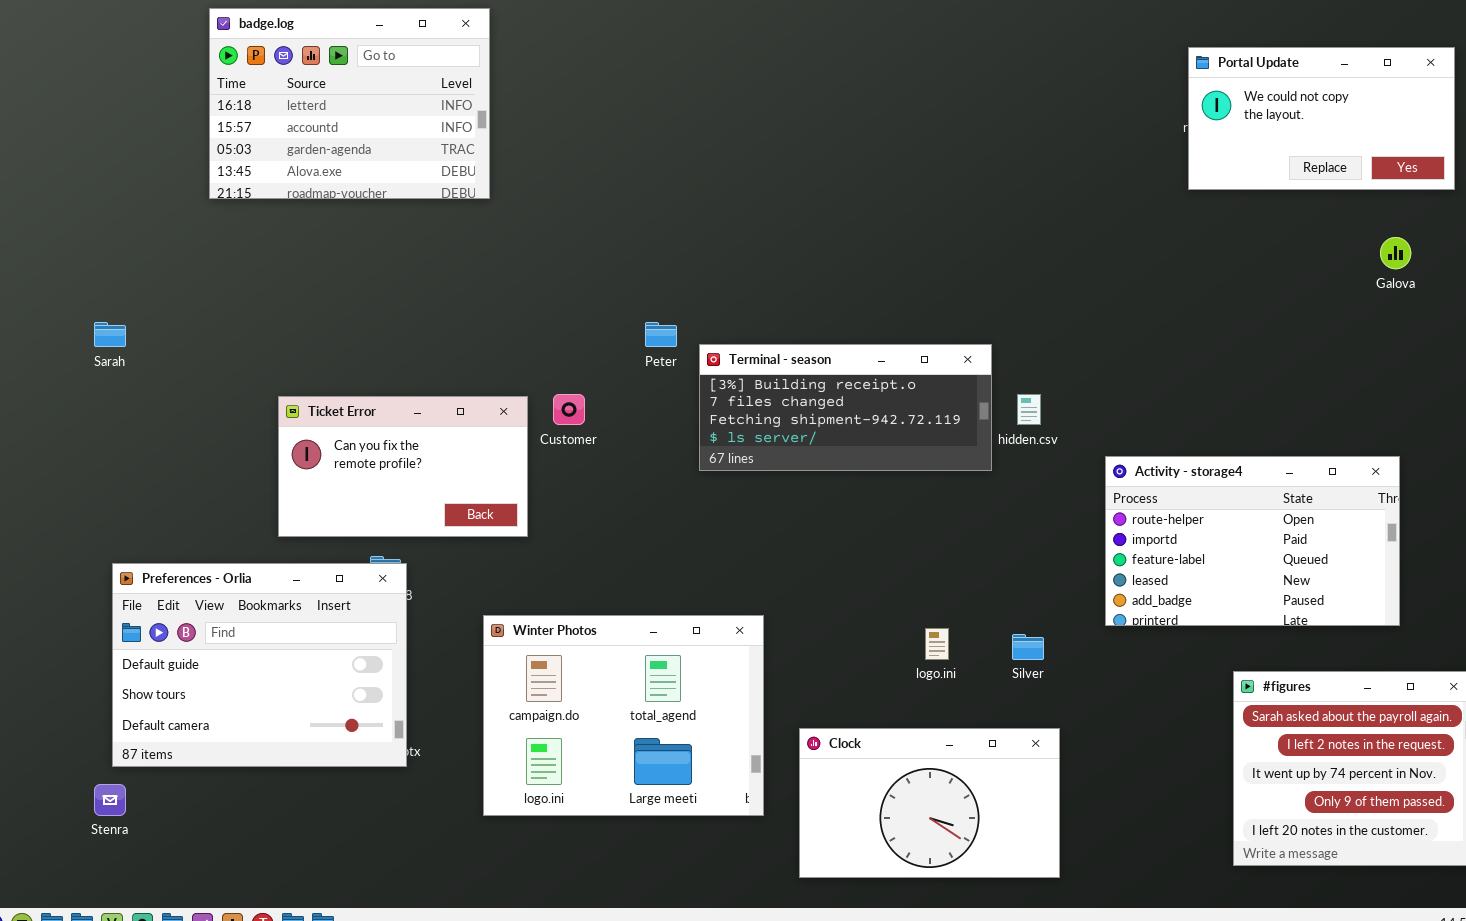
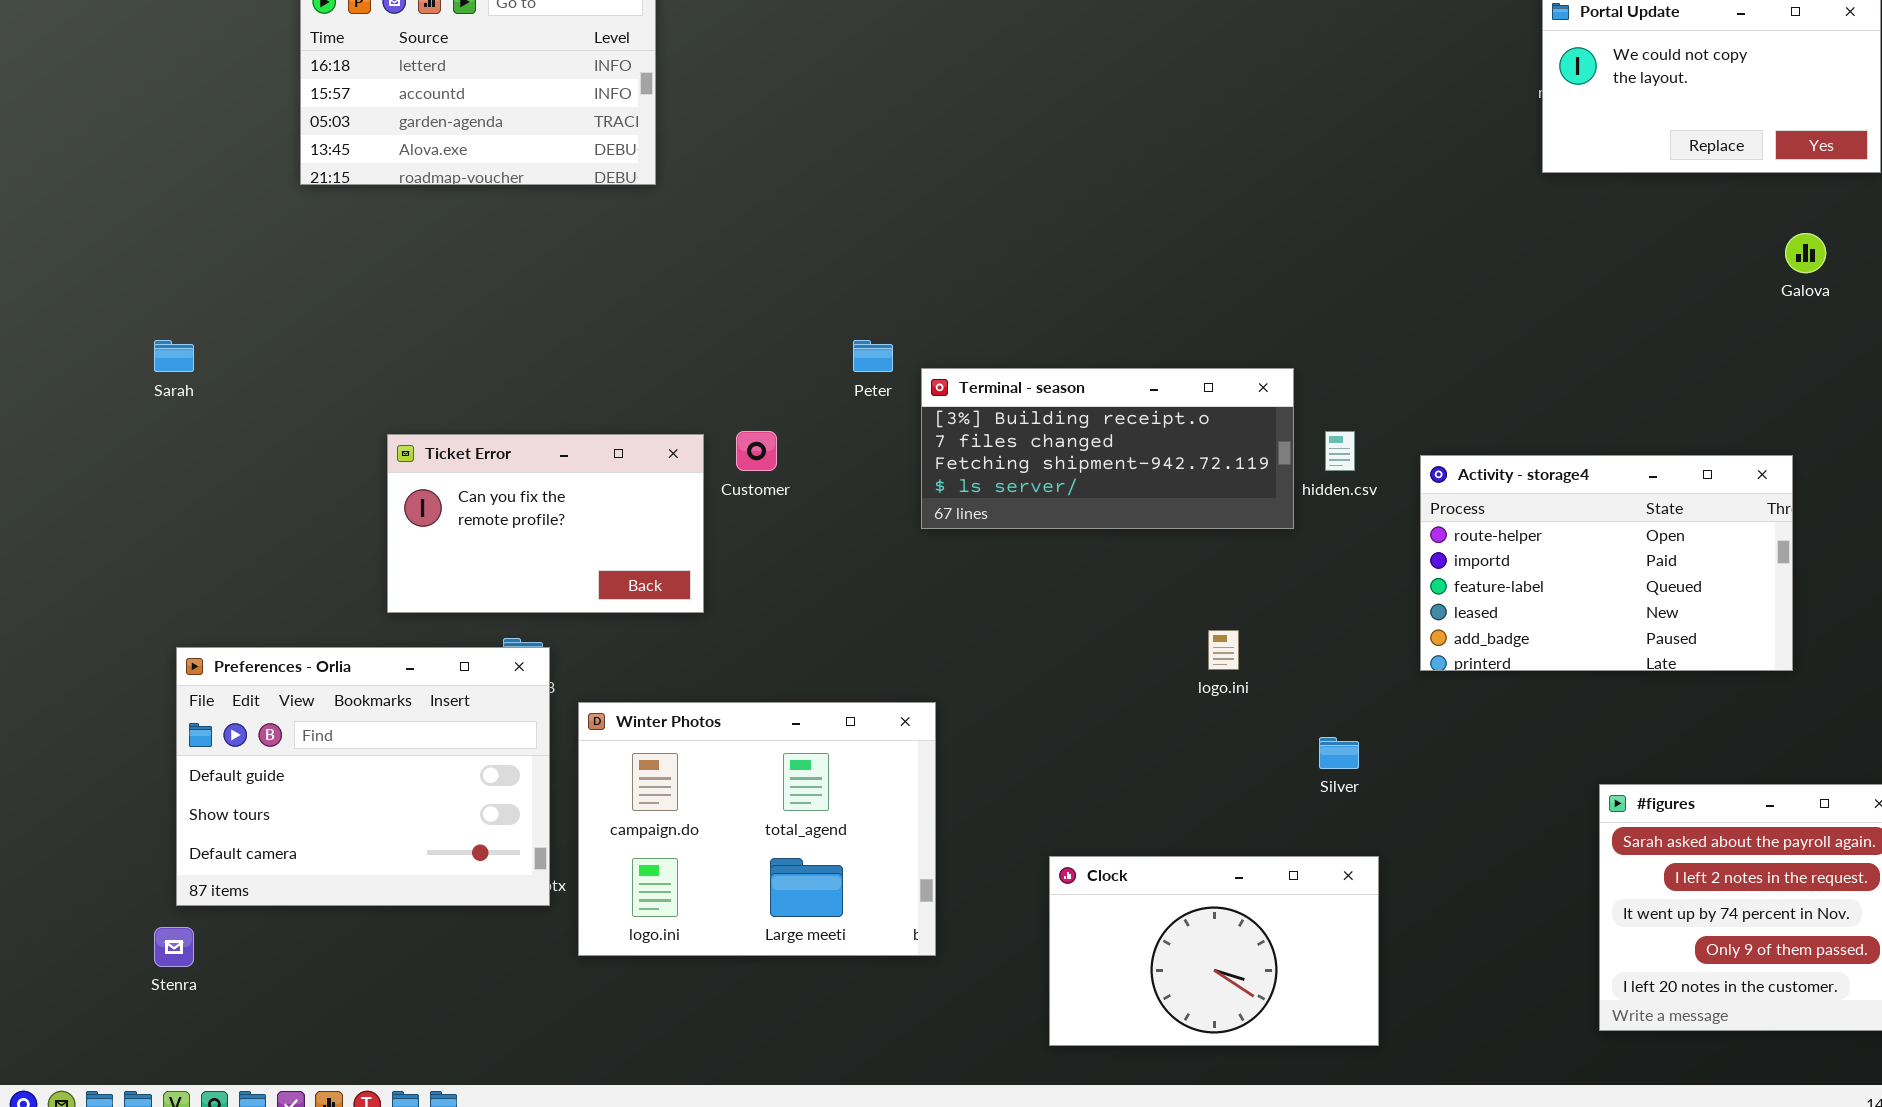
Activity - storage4: [1105,456,1400,626] -> [1420,455,1793,671], moved
Winter Photos: [483,615,764,816] -> [578,702,936,956], moved
logo.ini: [925,628,949,660] -> [1208,630,1239,670], moved

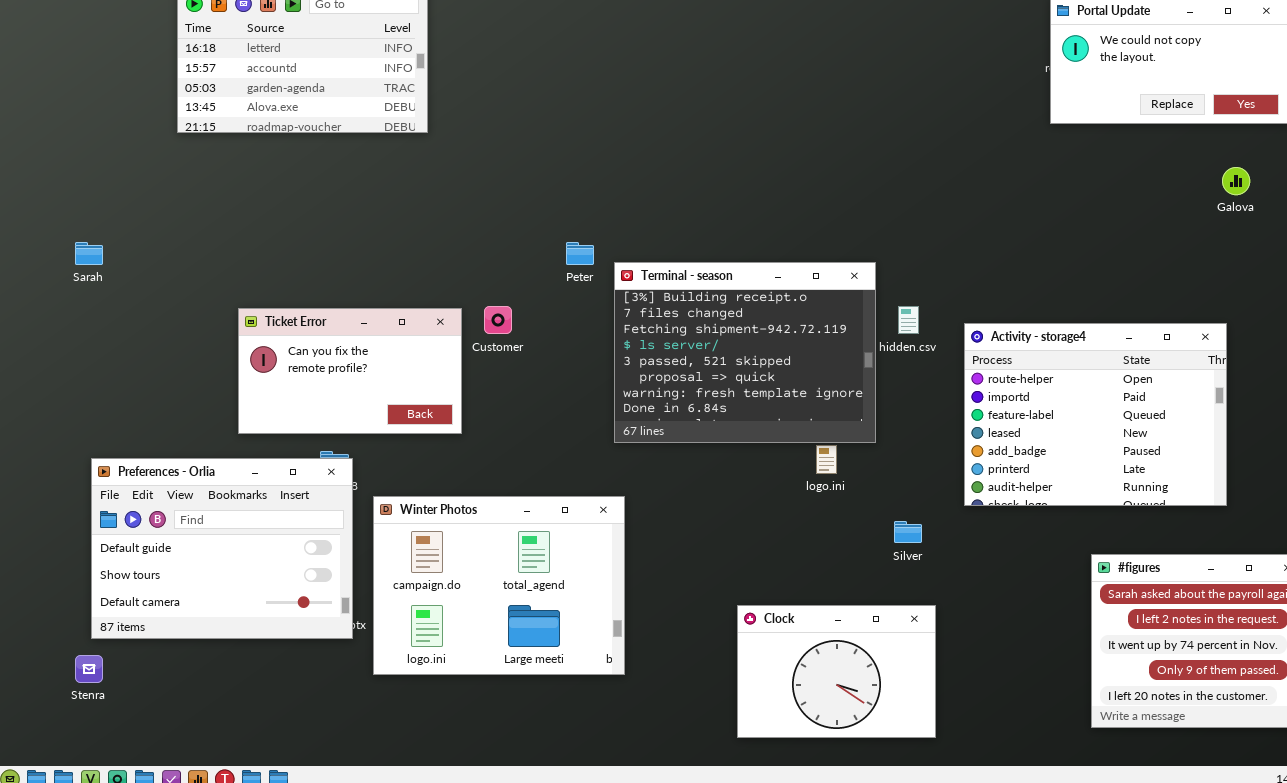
Terminal - season: [921,368,1294,529] -> [614,262,876,443], resized
Activity - storage4: [1420,455,1793,671] -> [964,323,1227,506], resized
Clock: [1049,856,1379,1046] -> [737,605,936,738], resized

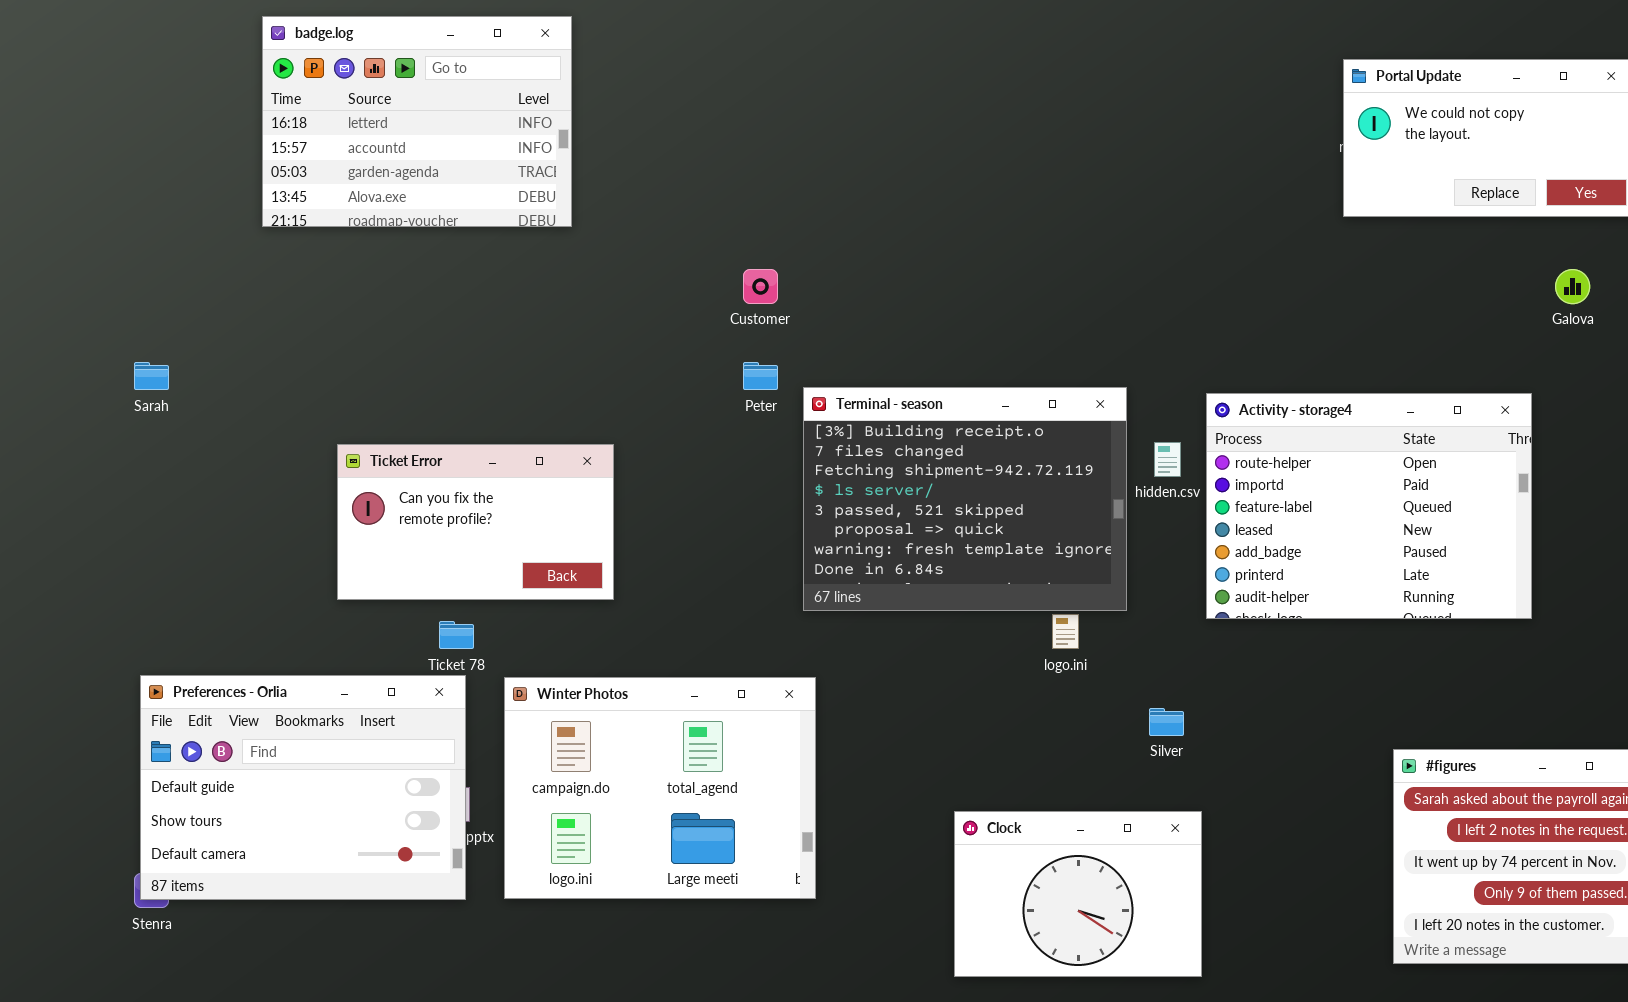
Customer: [484,306,512,334] -> [743,269,778,304], moved
Activity - storage4: [964,323,1227,506] -> [1206,393,1532,619], moved
Preferences - Orlia: [91,458,353,639] -> [140,675,466,900], moved

